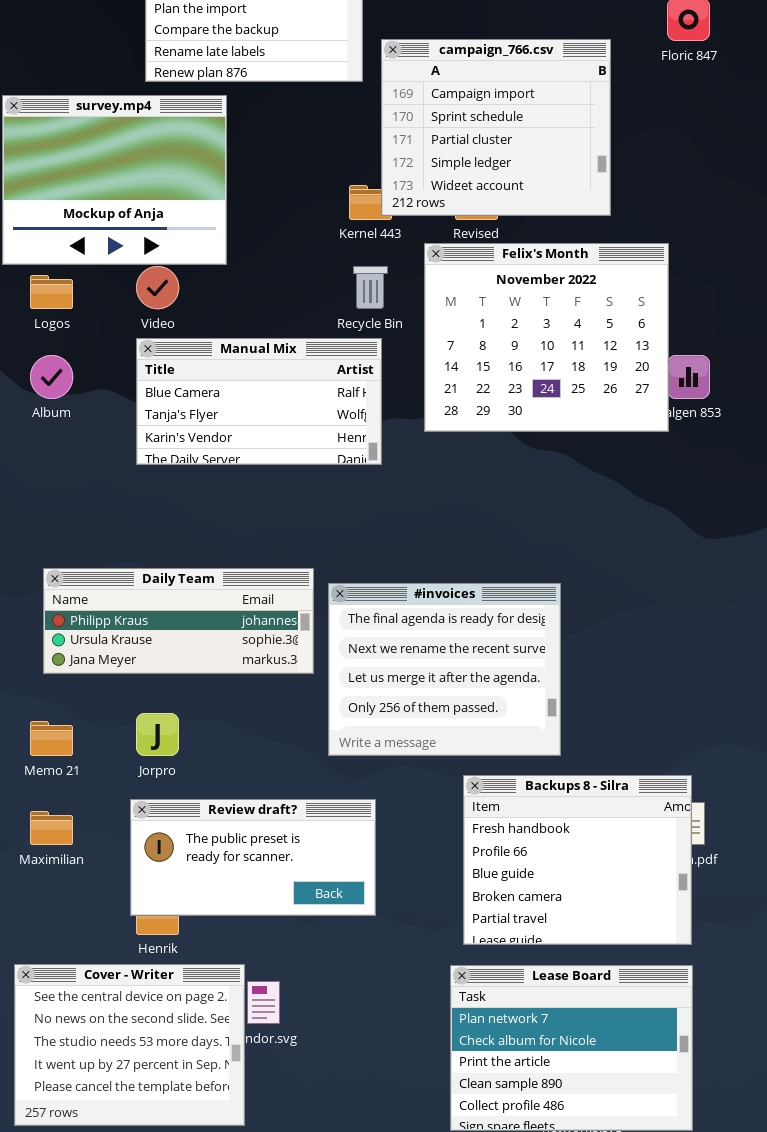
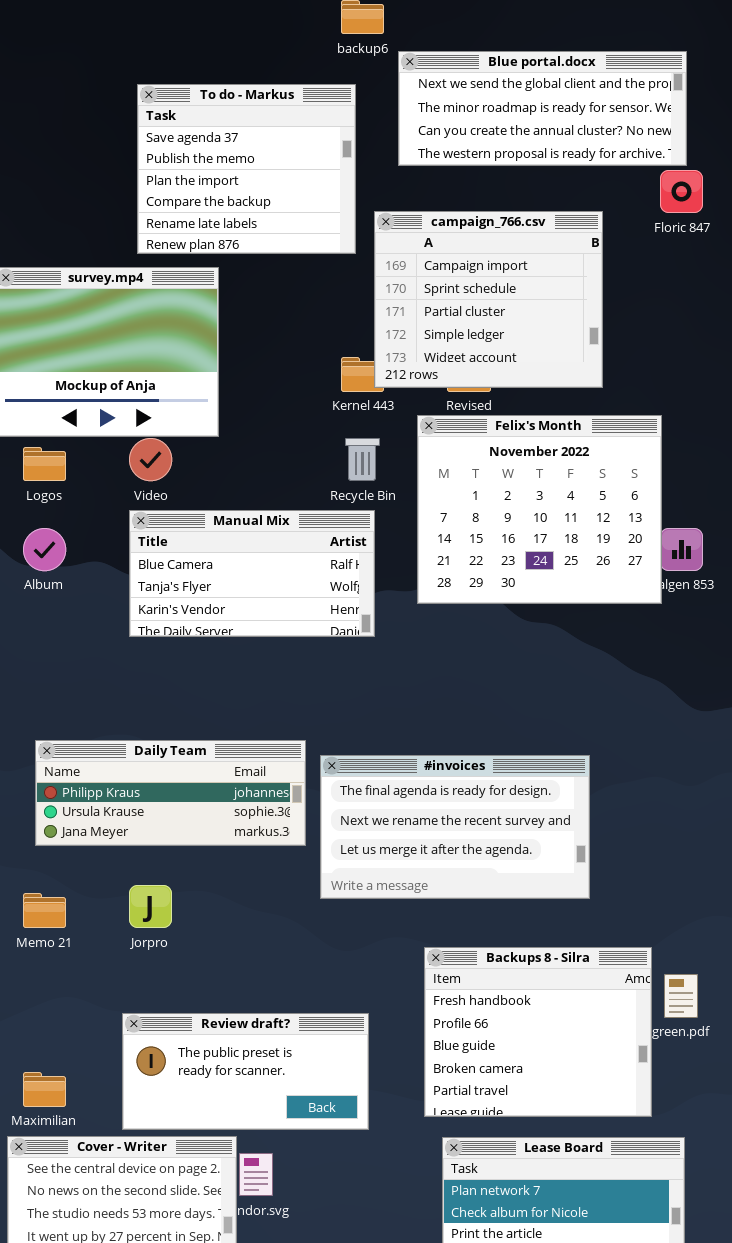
#invoices: [328,583,561,756] -> [320,755,590,899], resized
Backups 8 - Silra: [463,775,692,945] -> [424,947,652,1117], moved
Review draft?: [130,799,376,916] -> [122,1013,369,1130], moved
Maximilian: [30,811,73,845] -> [23,1072,66,1107], moved

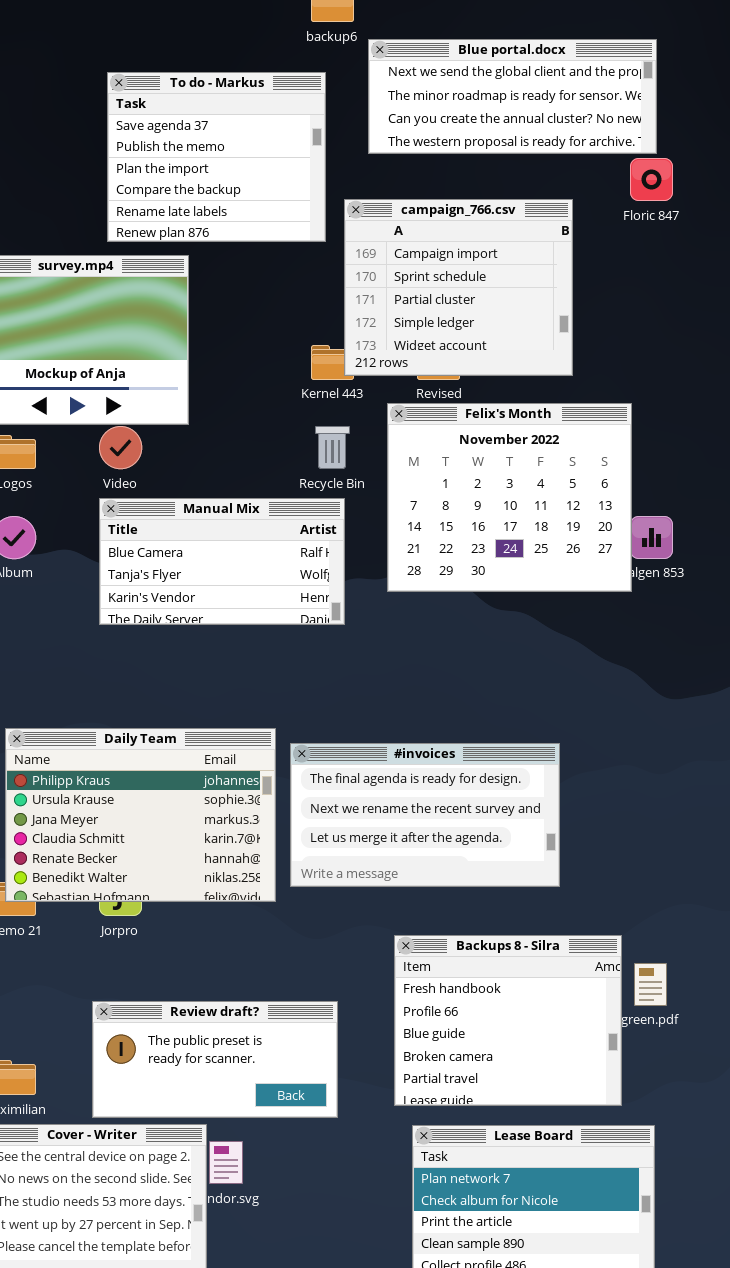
Daily Team: [35,740,306,846] -> [5,728,276,902], resized

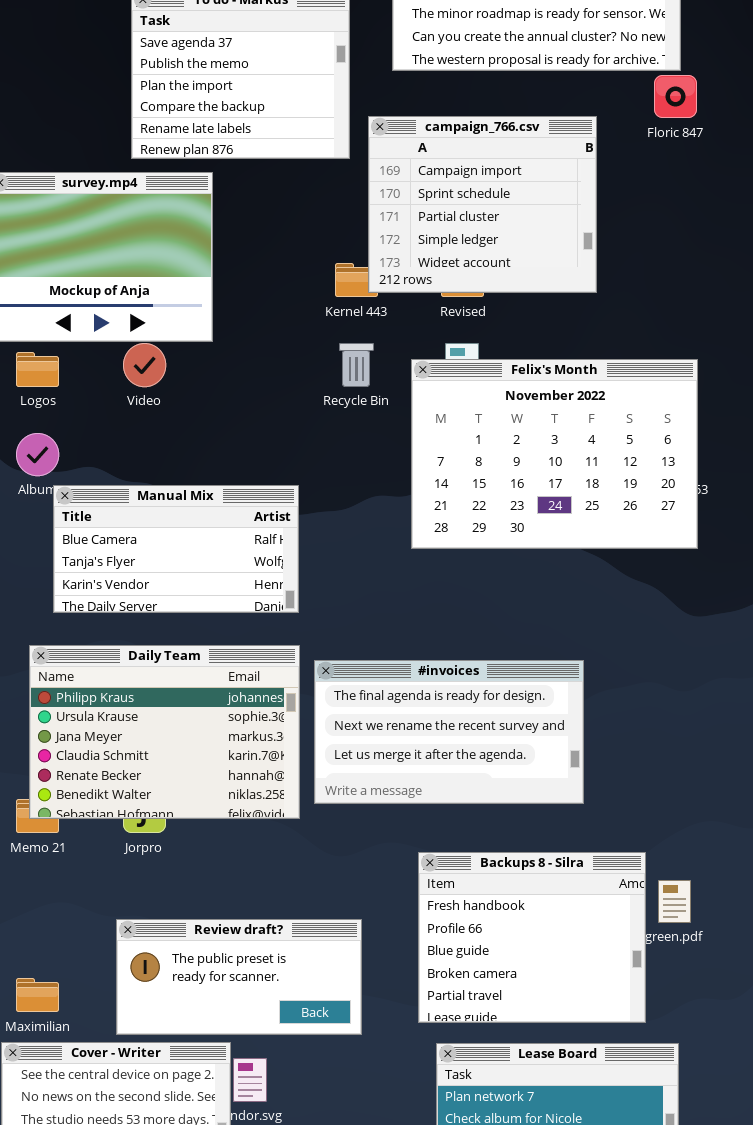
Felix's Month: [387,403,632,592] -> [411,359,698,549], moved, resized
Manual Mix: [99,498,345,625] -> [53,485,299,613], moved

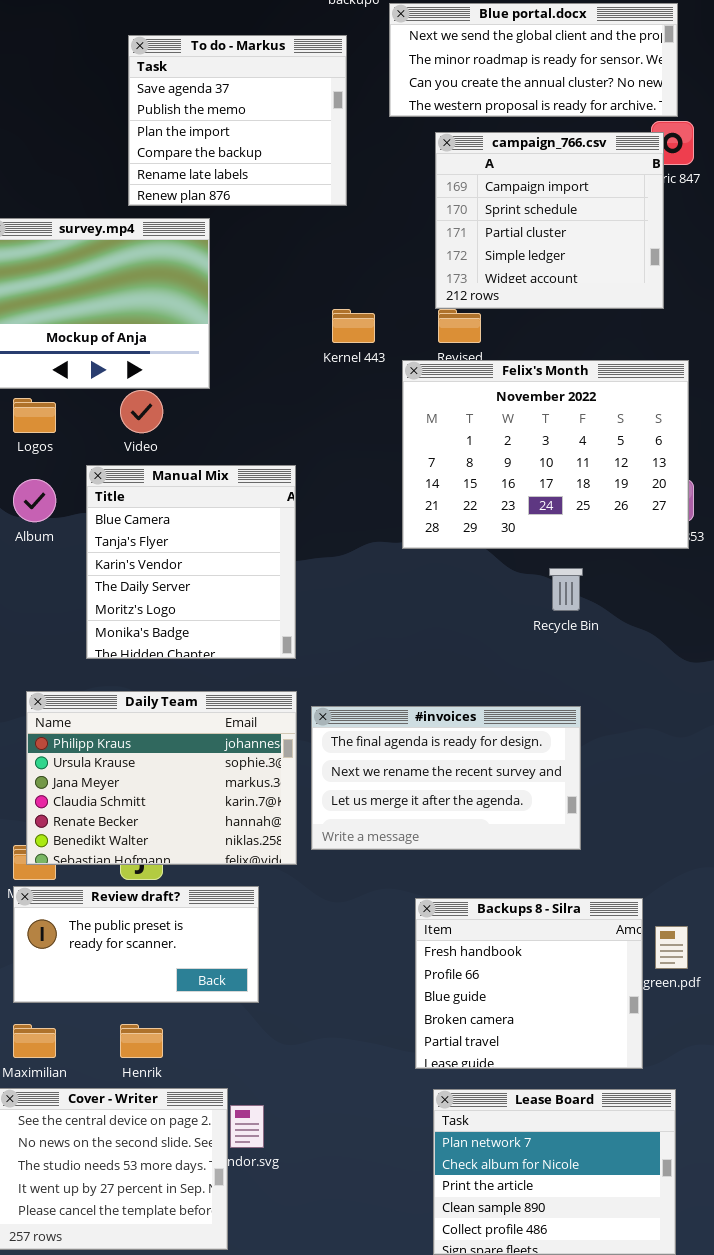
campaign_766.csv: [368,116,597,293] -> [435,132,664,309], moved
Recycle Bin: [339,343,374,387] -> [549,568,583,611], moved
Felix's Month: [411,359,698,549] -> [402,360,689,549], moved
Manual Mix: [53,485,299,613] -> [86,465,296,659], resized
Review draft?: [116,919,362,1035] -> [13,886,259,1003], moved

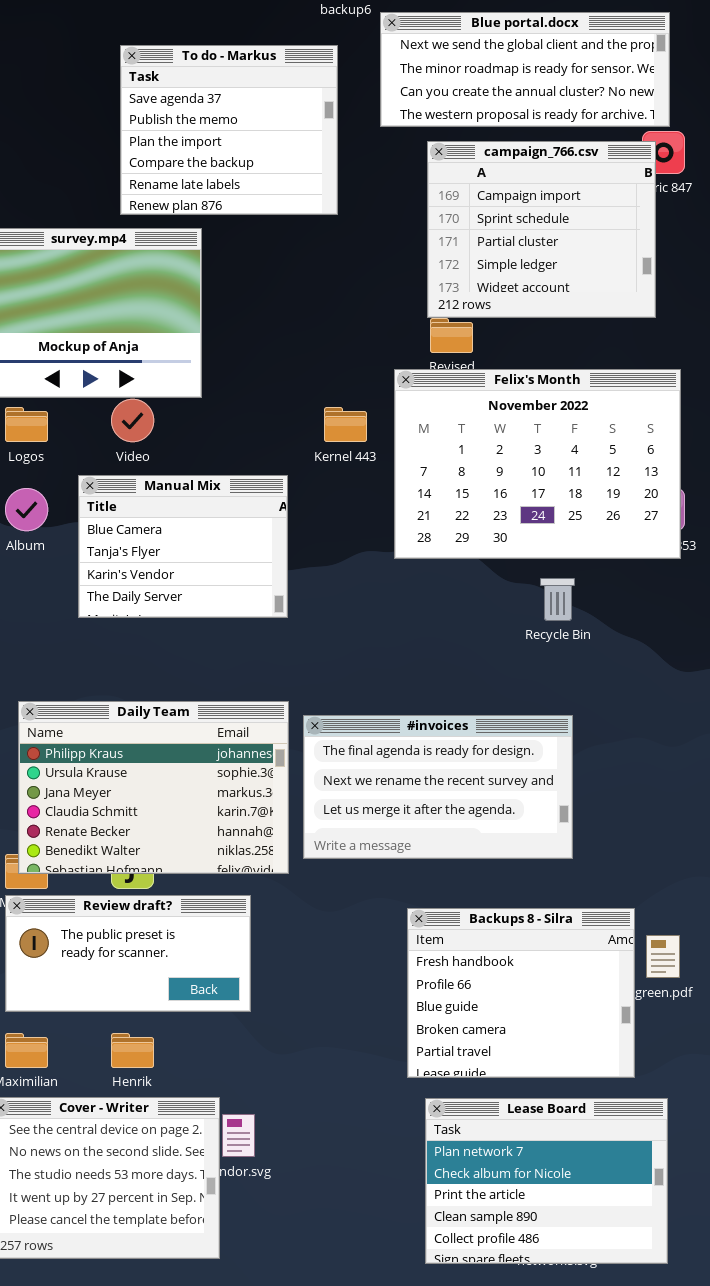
Kernel 443: [332,309,375,343] -> [324,407,367,442], moved
Manual Mix: [86,465,296,659] -> [78,475,288,618], resized

